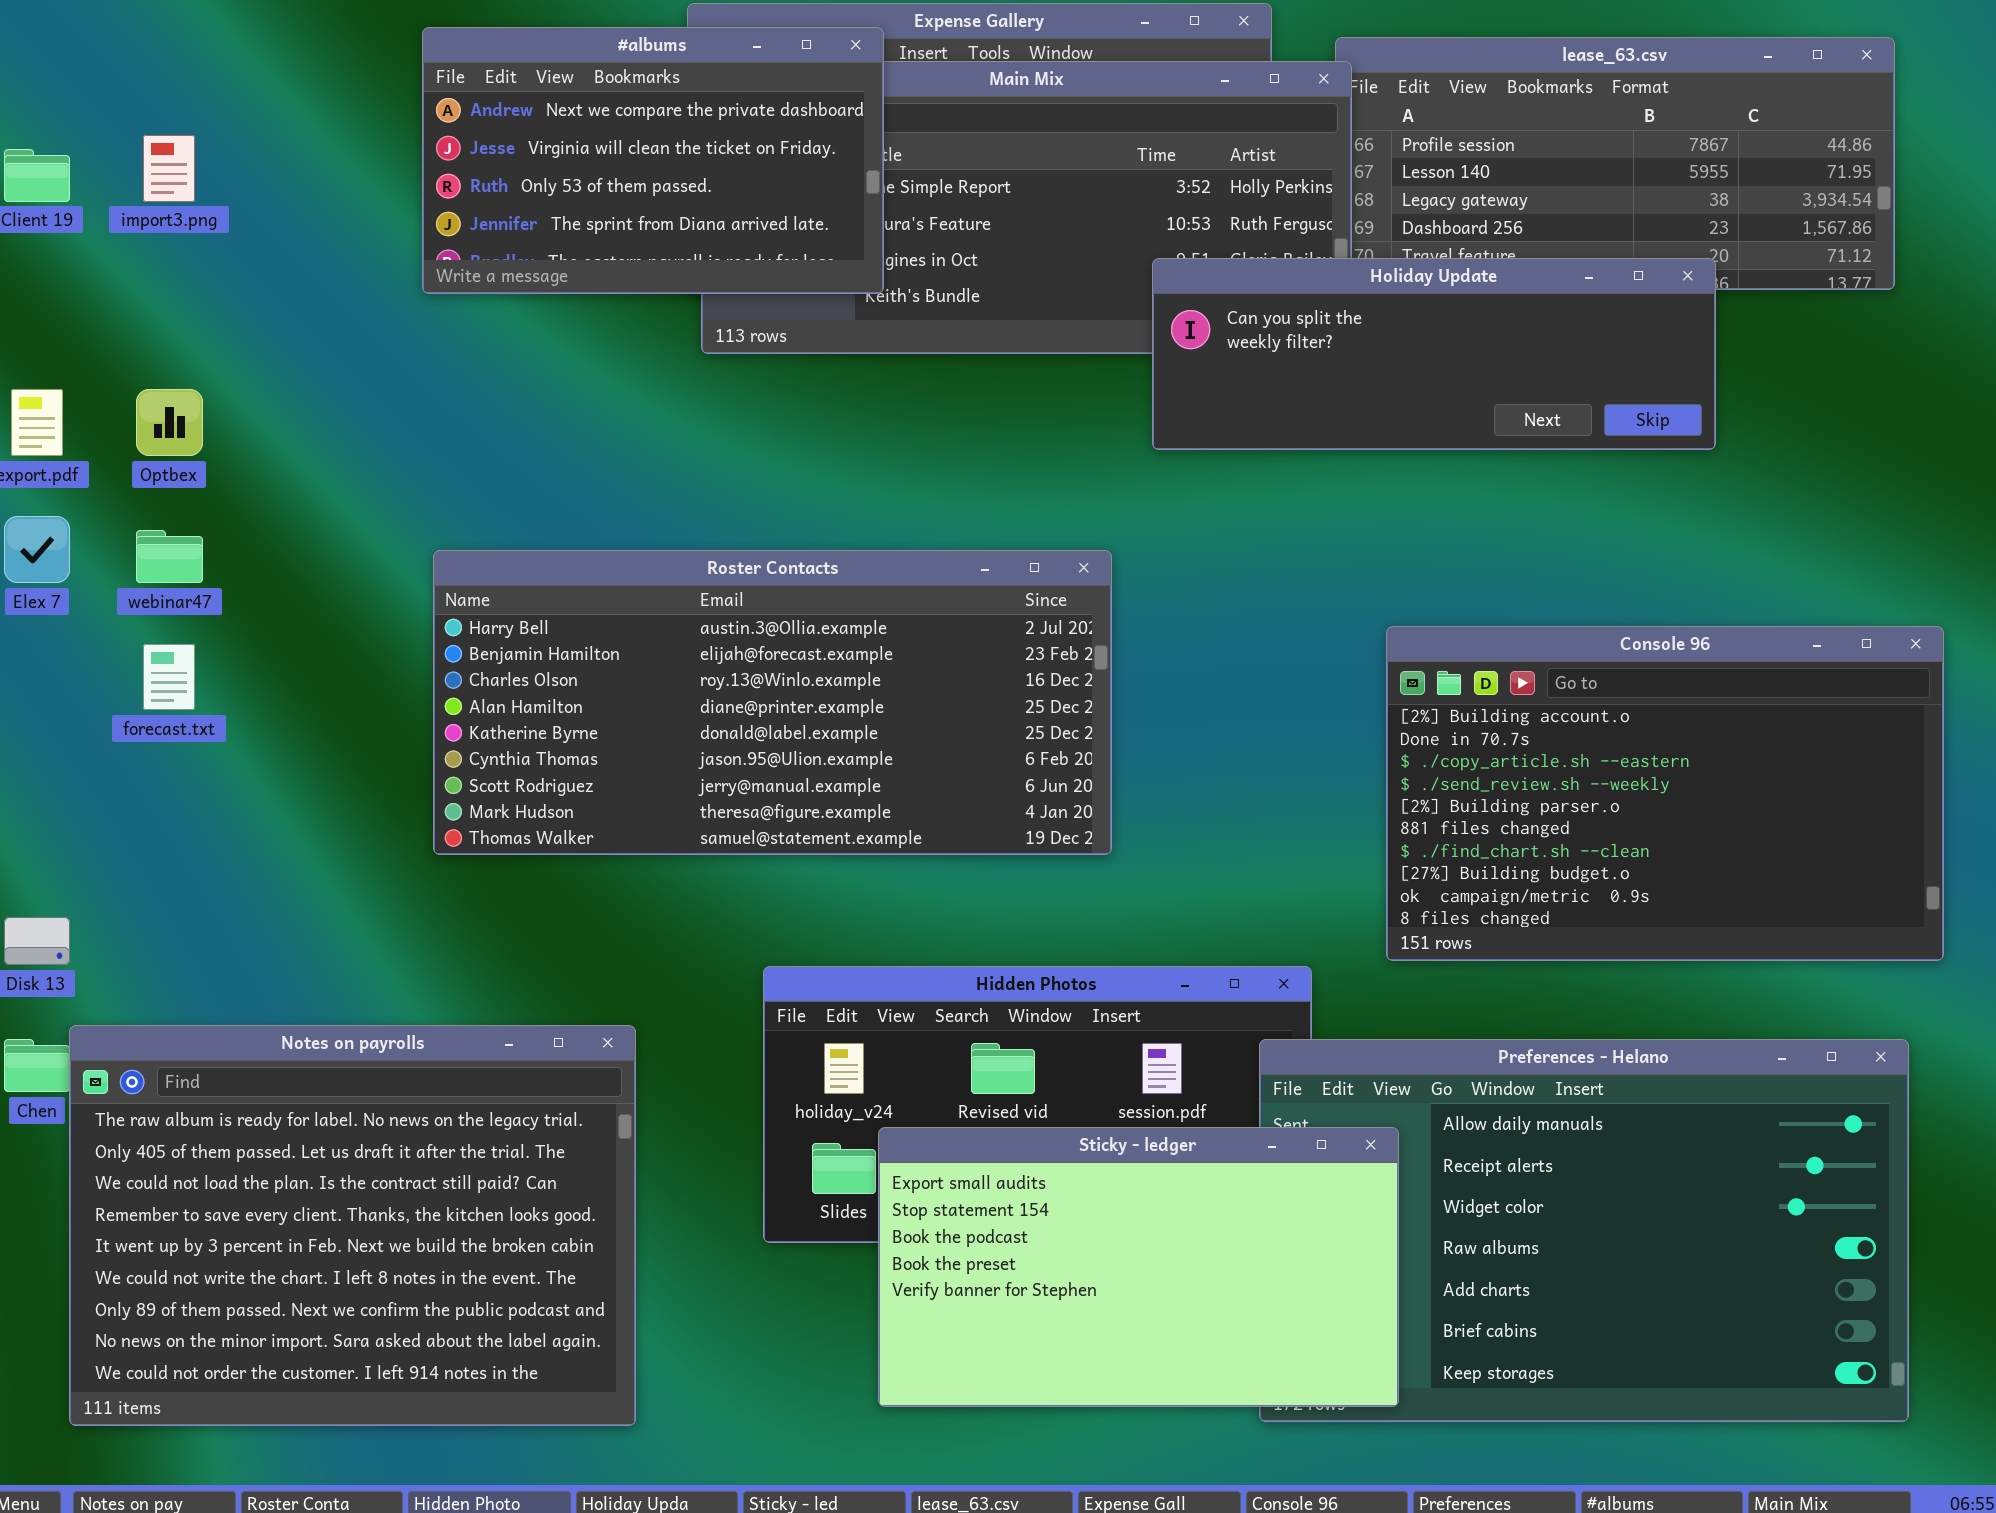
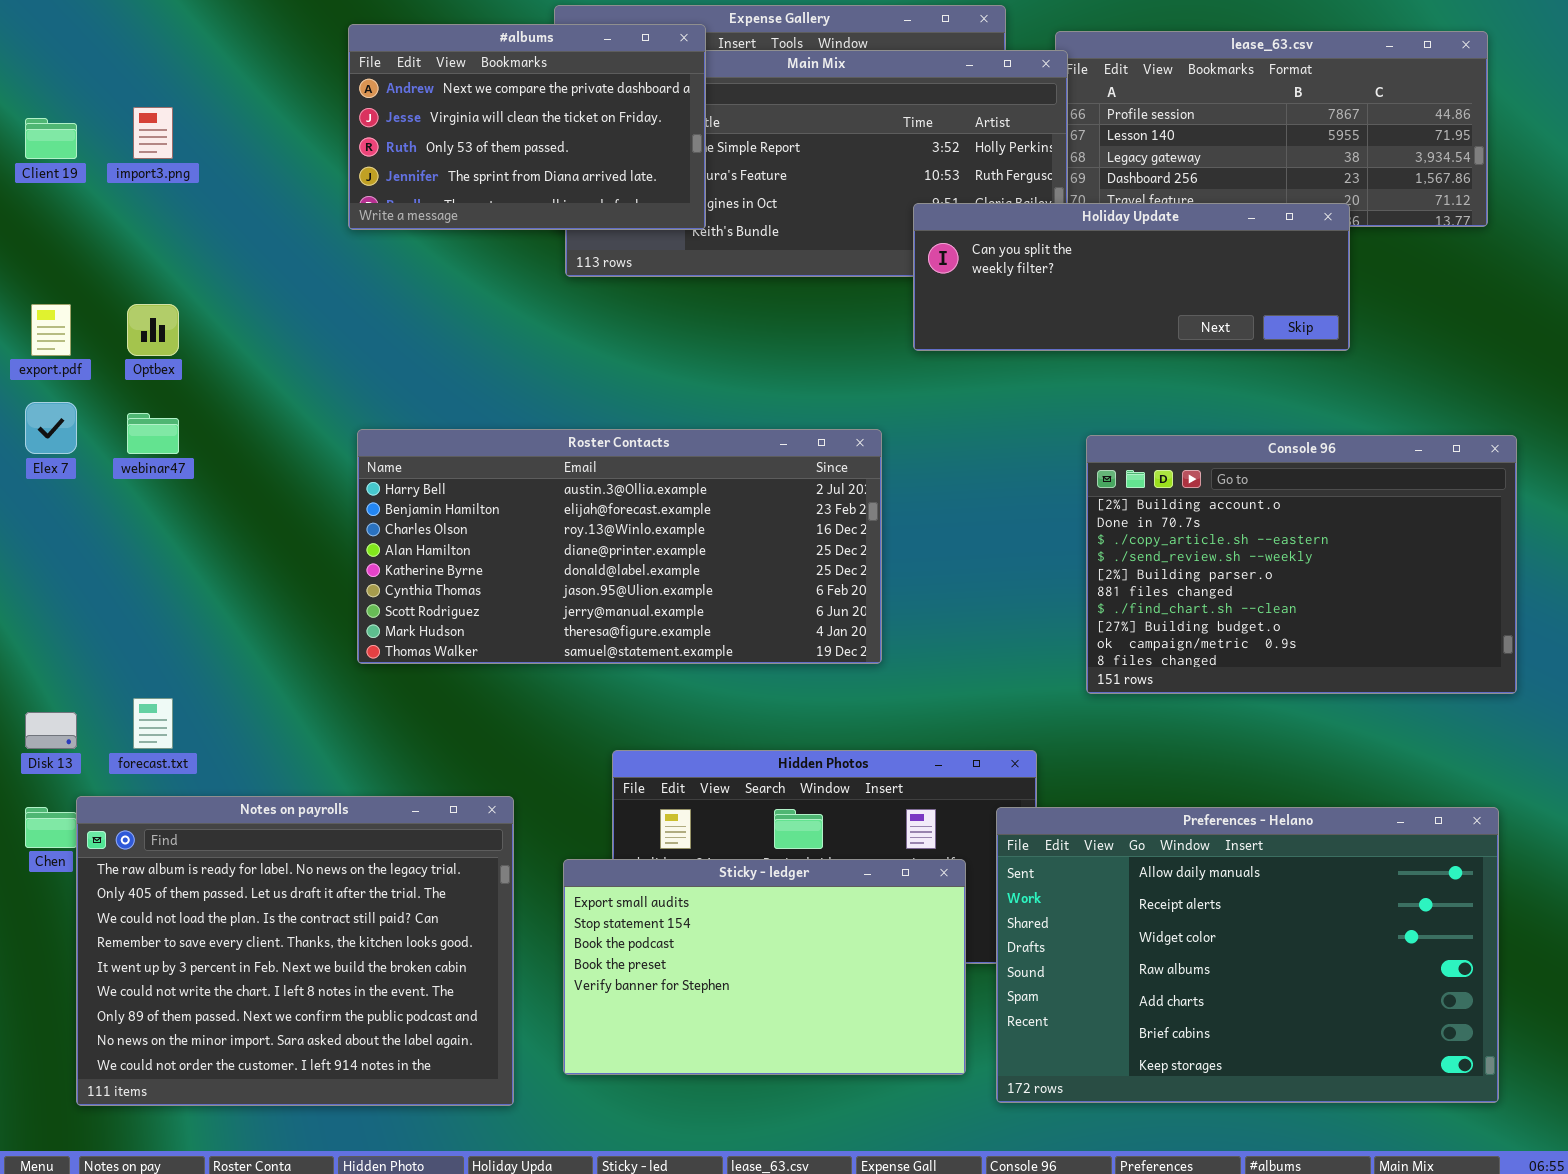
Console 96: [1386,626,1944,961] -> [1086,435,1517,694], moved
forecast.txt: [143,644,195,710] -> [133,698,173,749], moved
Sticky - ledger: [878,1127,1399,1407] -> [563,859,966,1075], moved

